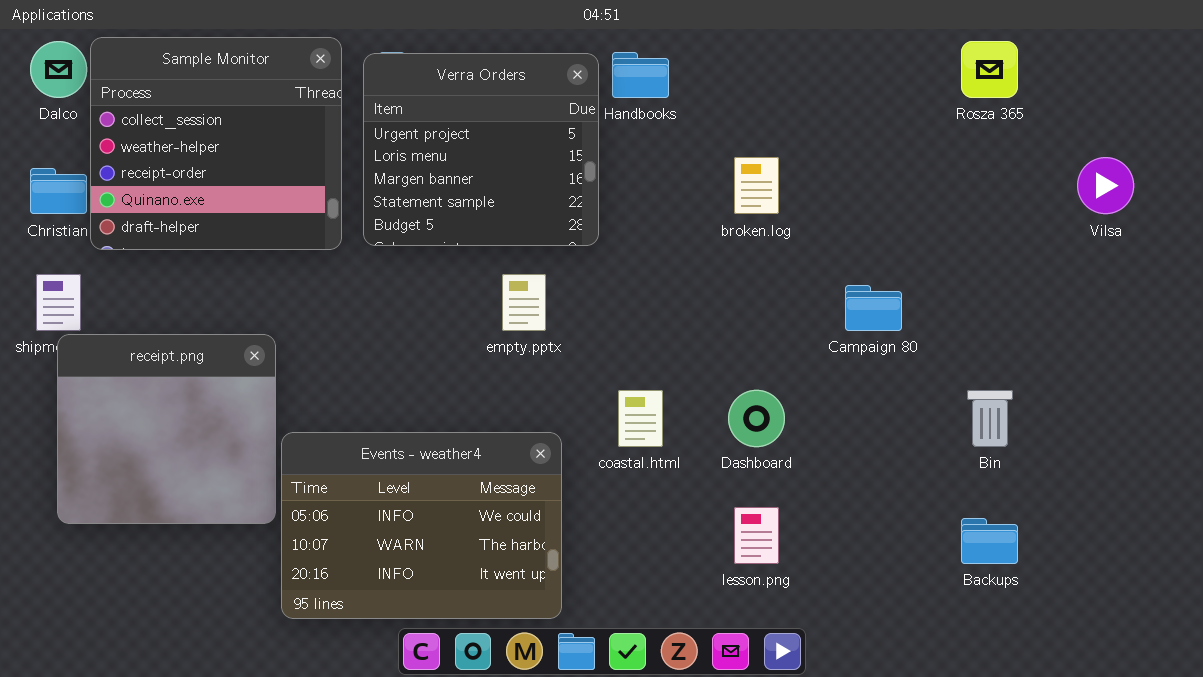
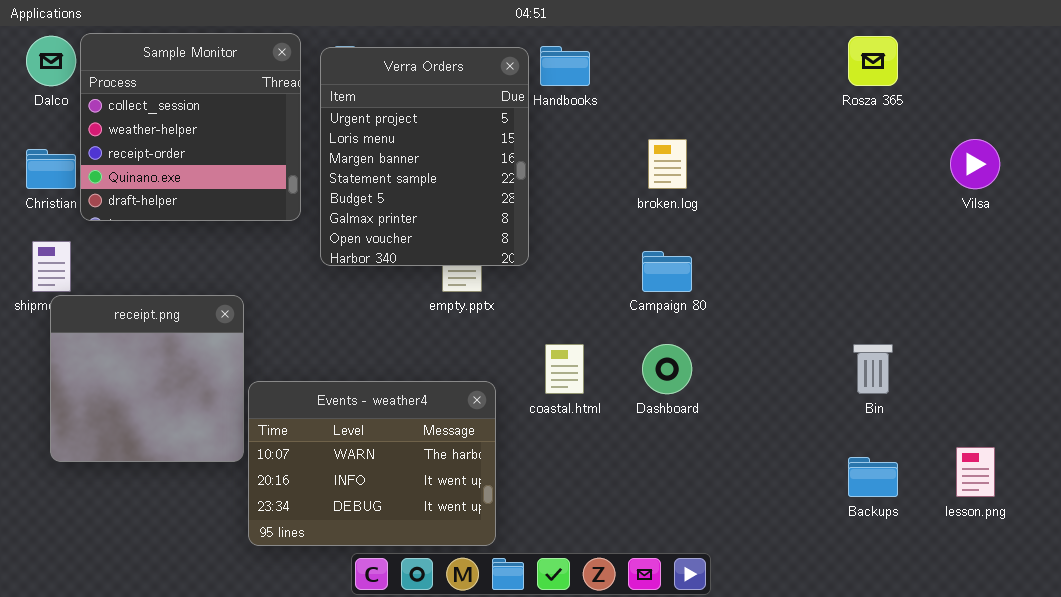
Verra Orders: [363,53,599,246] -> [320,47,529,266], resized
Campaign 80: [845,285,902,331] -> [642,251,692,292], moved
Events - weather4: [281,432,562,619] -> [248,381,496,546], scrolled down 1 row
lesson.png: [734,507,779,564] -> [956,447,995,497], moved

